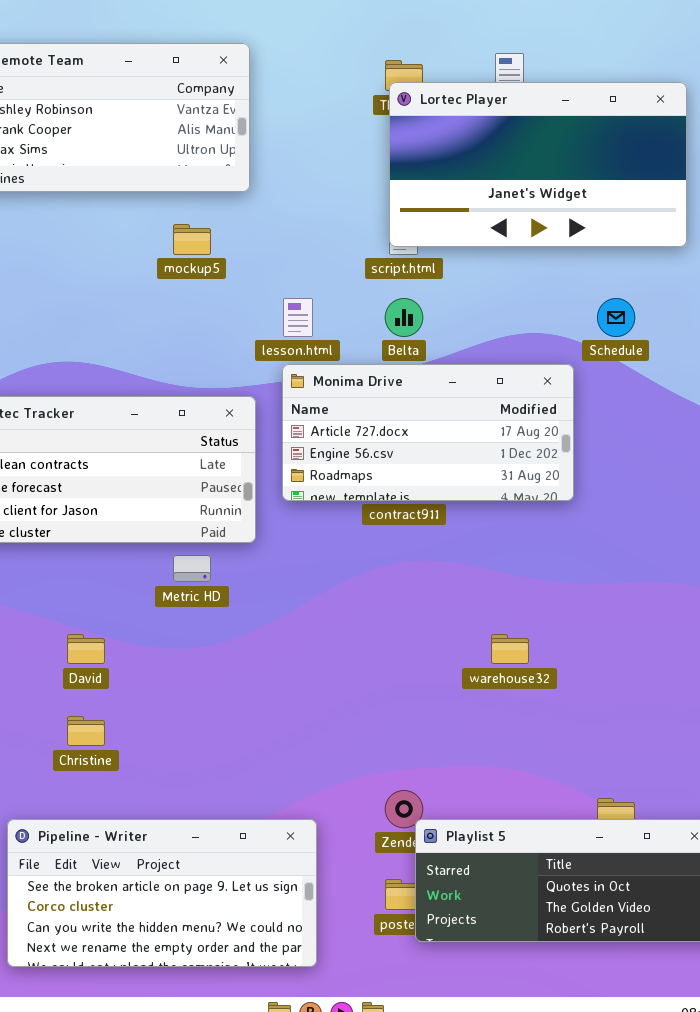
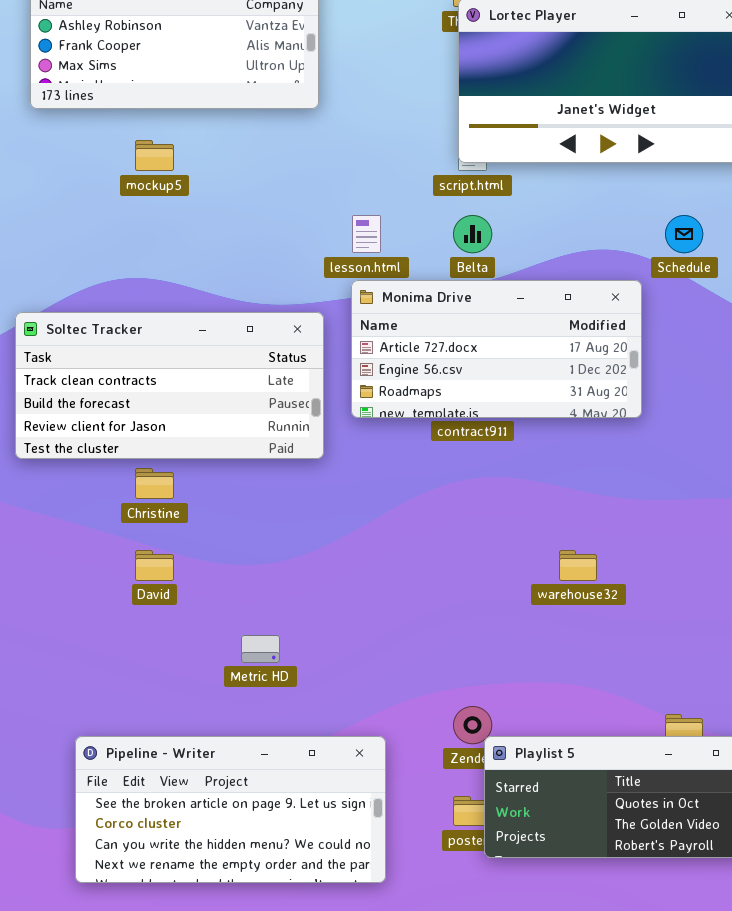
mockup5: [173,224,211,255] -> [135,140,174,171], moved
Metric HD: [173,555,211,582] -> [241,635,280,663], moved
Christine: [67,716,105,746] -> [135,468,174,499], moved

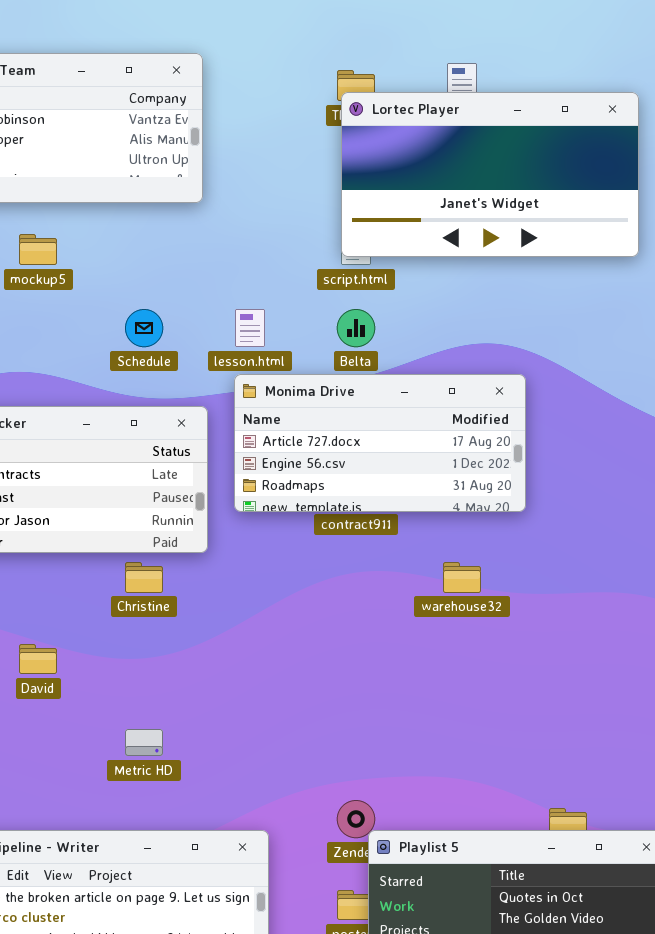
Schedule: [665,215,703,253] -> [125,309,163,347], moved
Christine: [135,468,174,499] -> [125,562,163,593], moved
warehouse32: [559,550,597,581] -> [443,562,481,593], moved

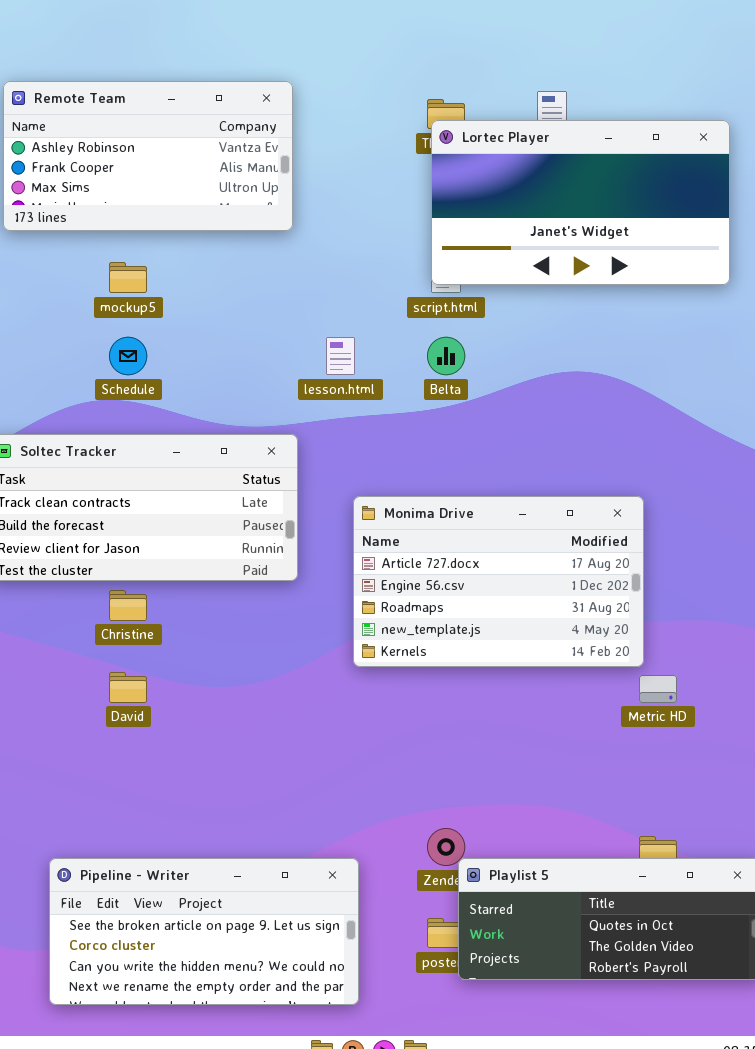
Schedule: [125,309,163,347] -> [109,337,147,375], moved
Monima Drive: [234,374,526,512] -> [353,496,644,667], moved, resized
Christine: [125,562,163,593] -> [109,590,147,621], moved
Metric HD: [125,729,163,756] -> [639,675,677,703], moved

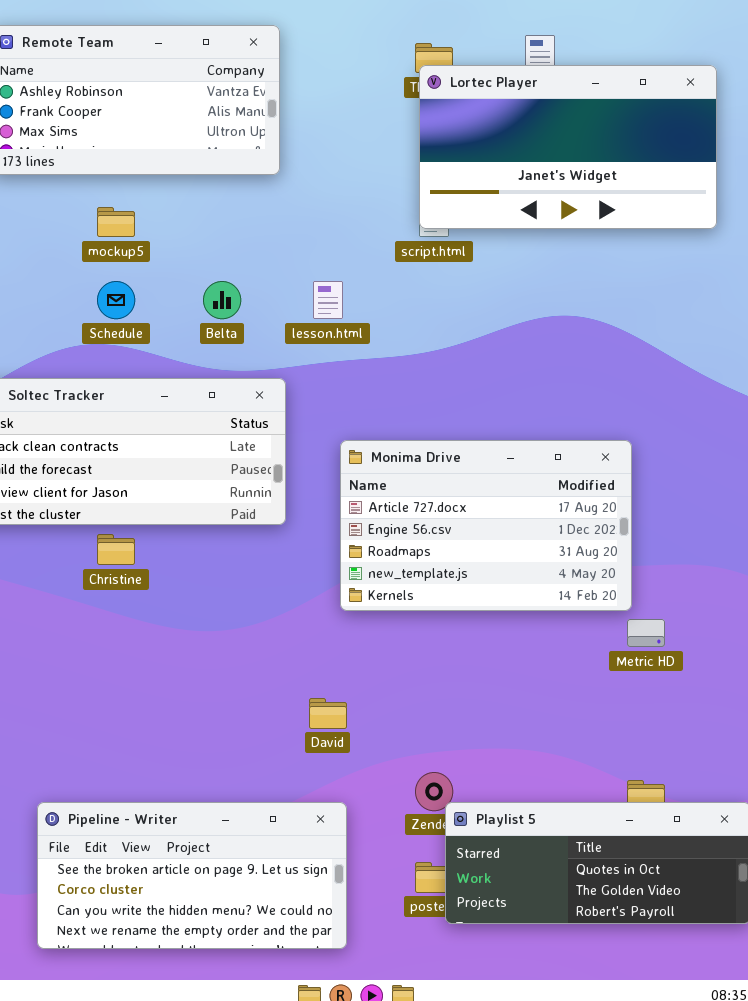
Belta: [427,337,465,375] -> [203,281,241,319], moved
David: [109,672,147,703] -> [309,698,347,729], moved

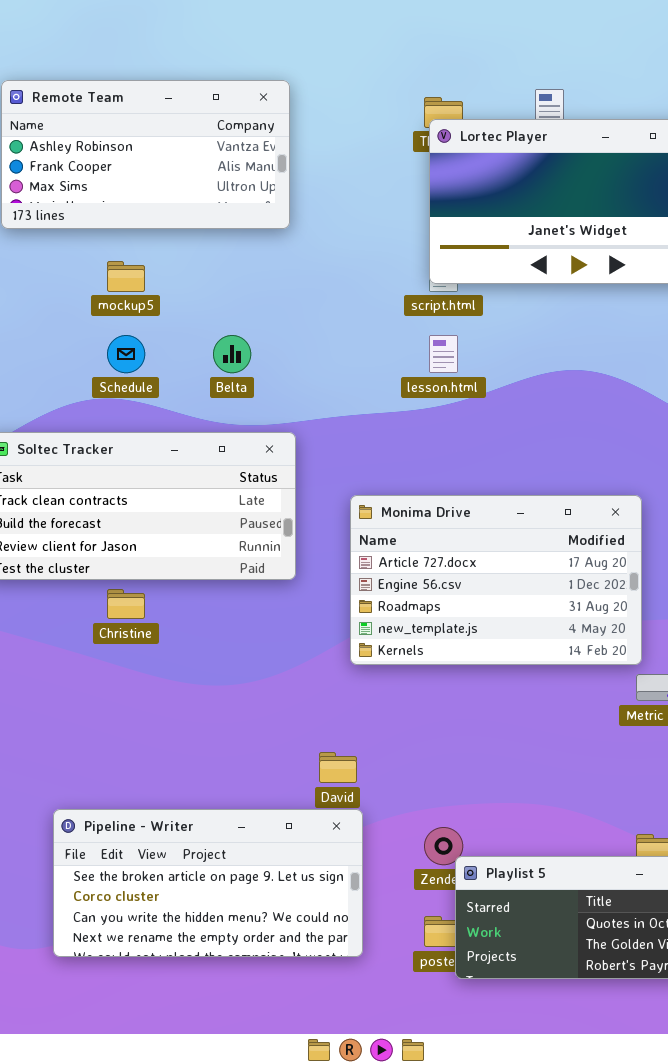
lesson.html: [313,281,343,319] -> [429,335,458,373], moved
Pipeline - Writer: [37,802,347,949] -> [53,809,363,957], moved

